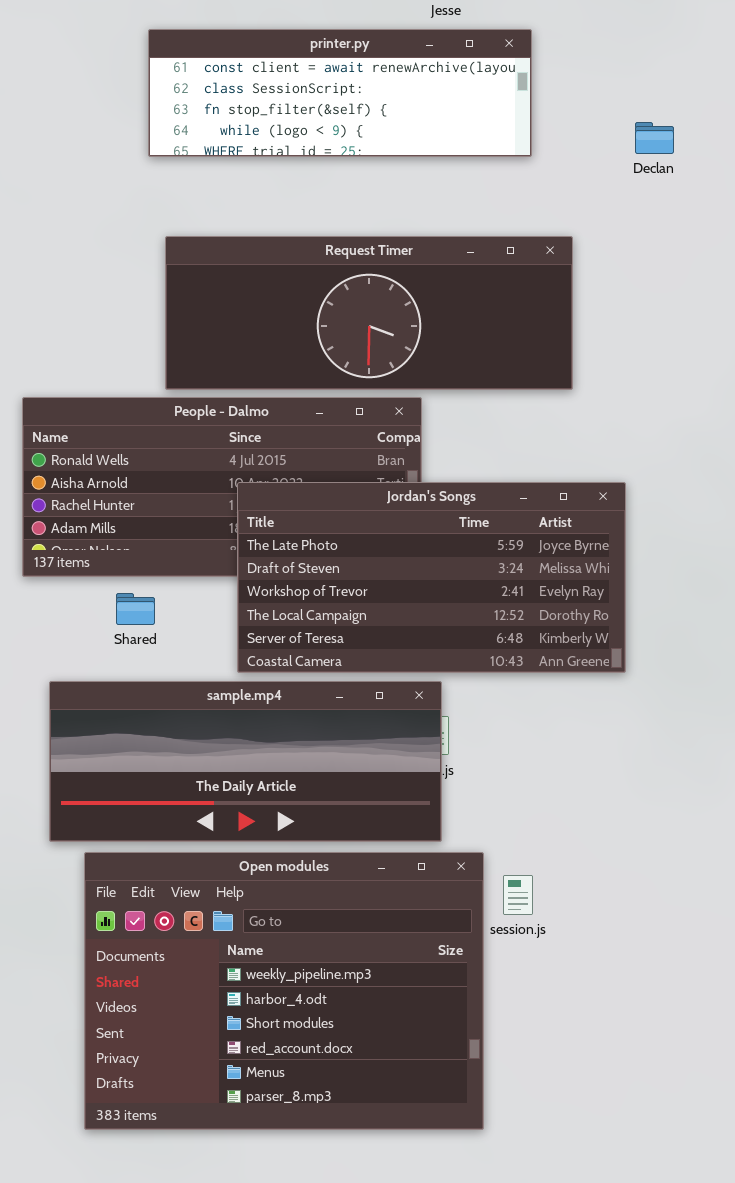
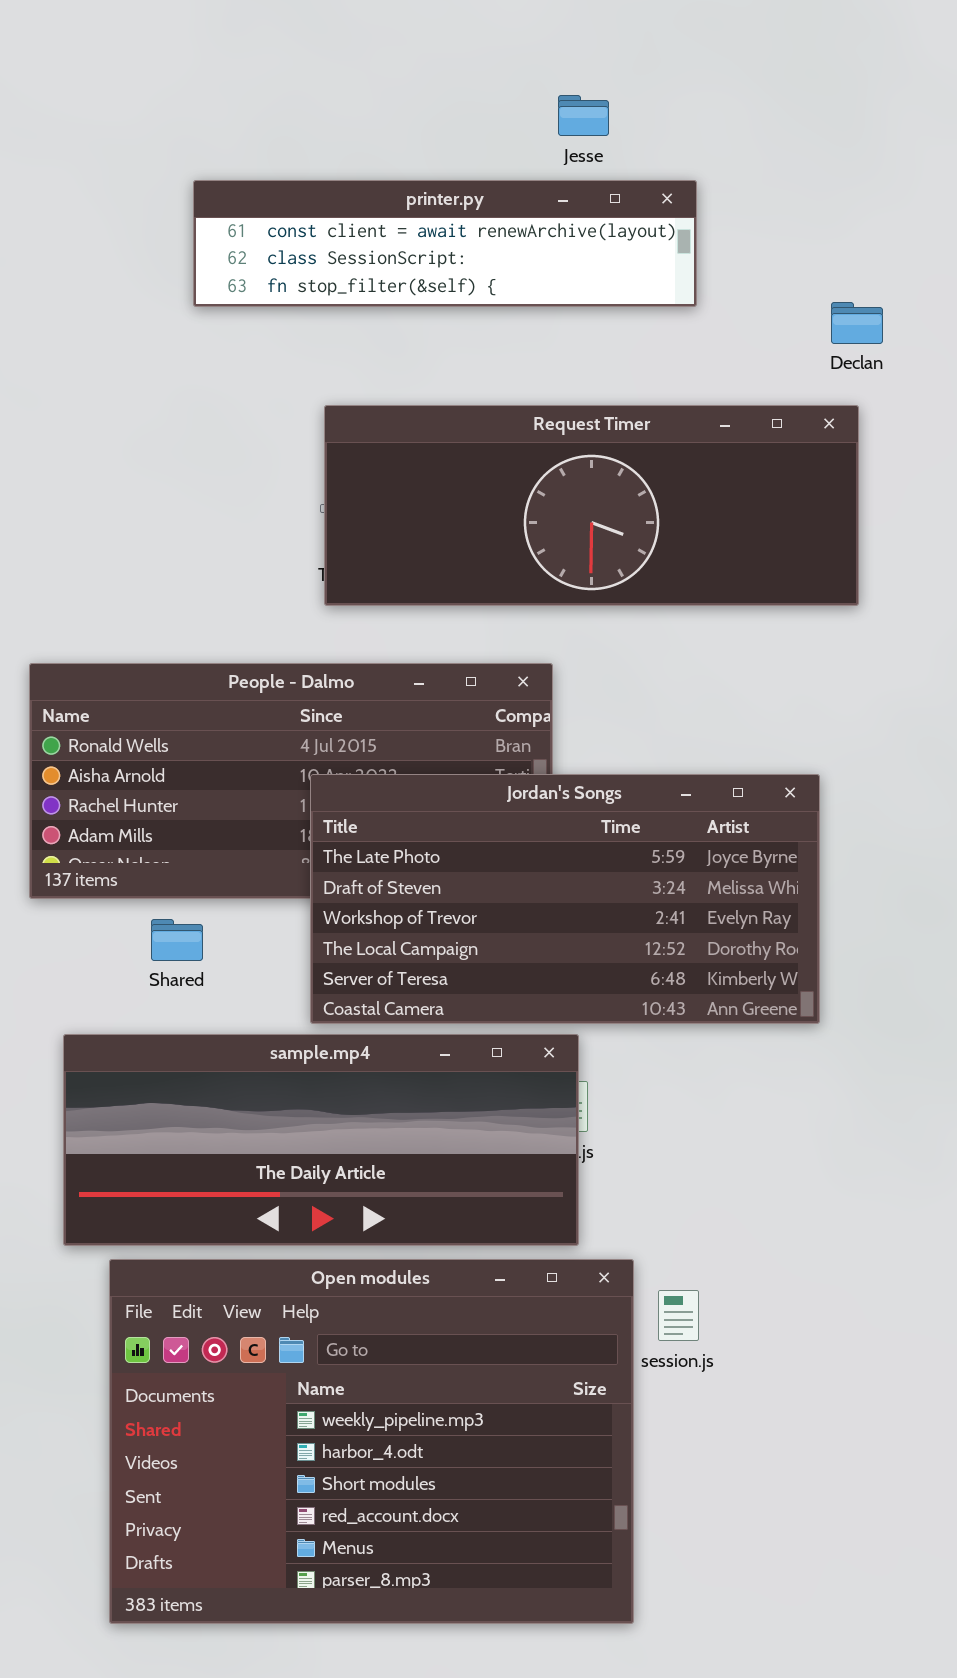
printer.py: [148,29,532,157] -> [193,180,697,307], resized
Request Timer: [165,236,573,390] -> [324,405,859,606], moved

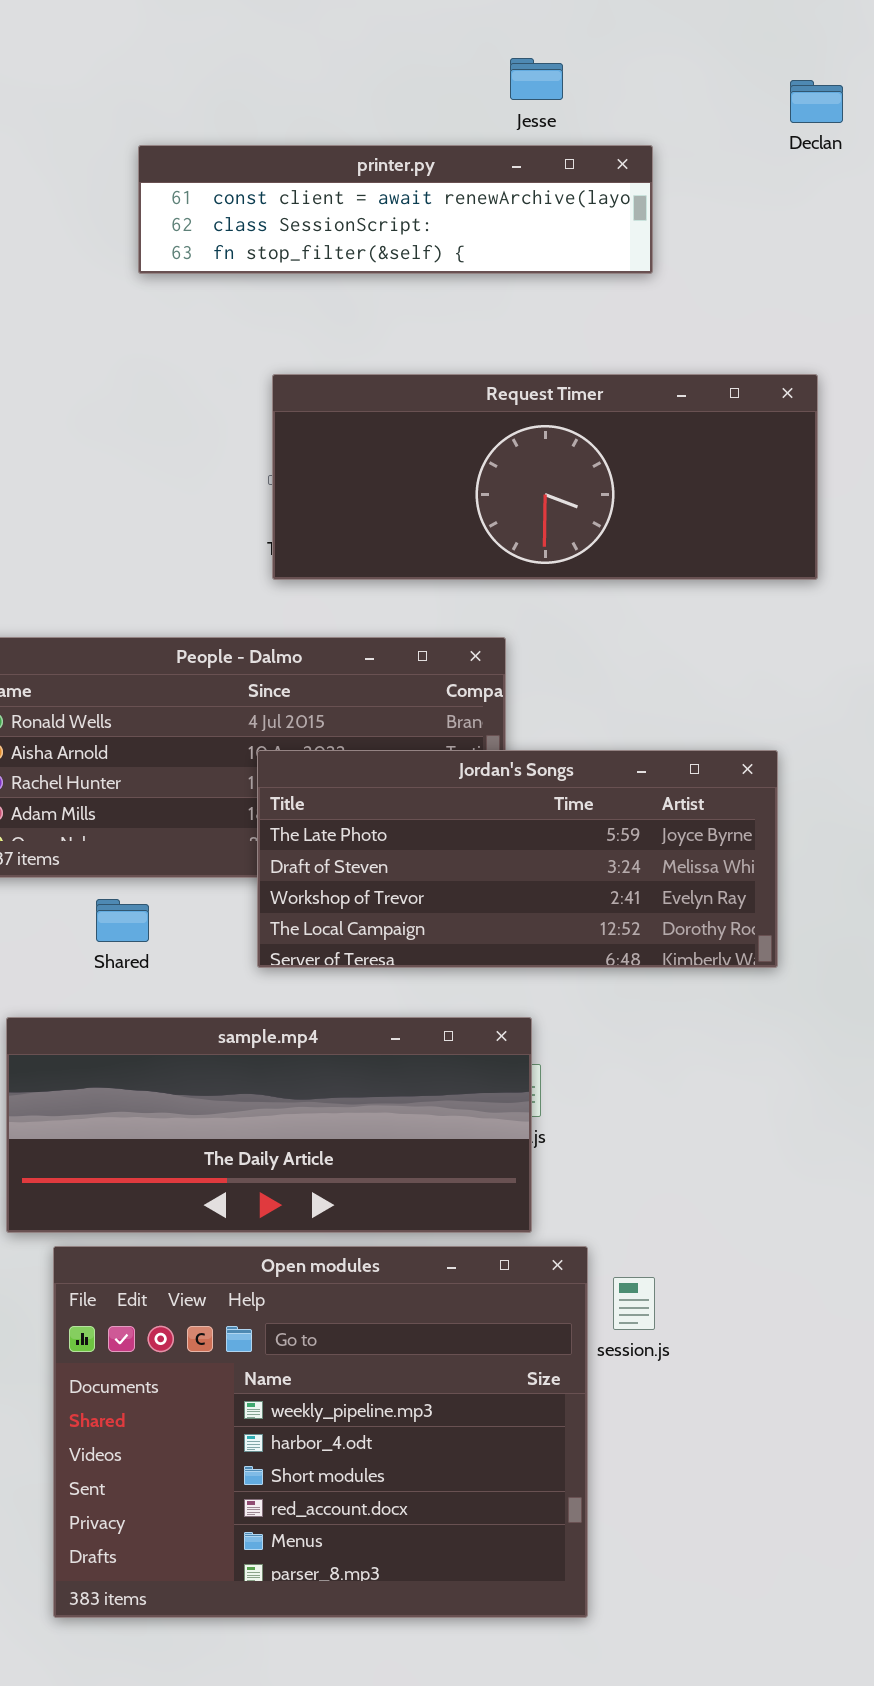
Declan: [831,302,883,344] -> [790,80,843,123], moved
Jordan's Songs: [310,774,820,1024] -> [257,750,778,968], resized

